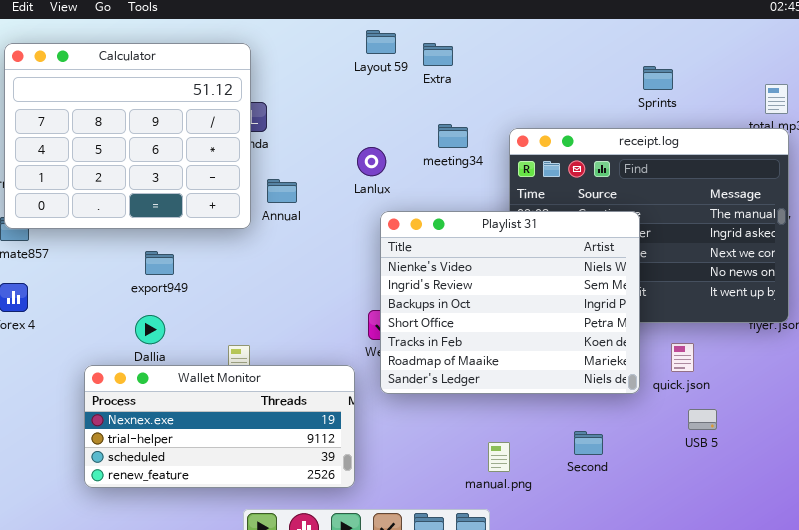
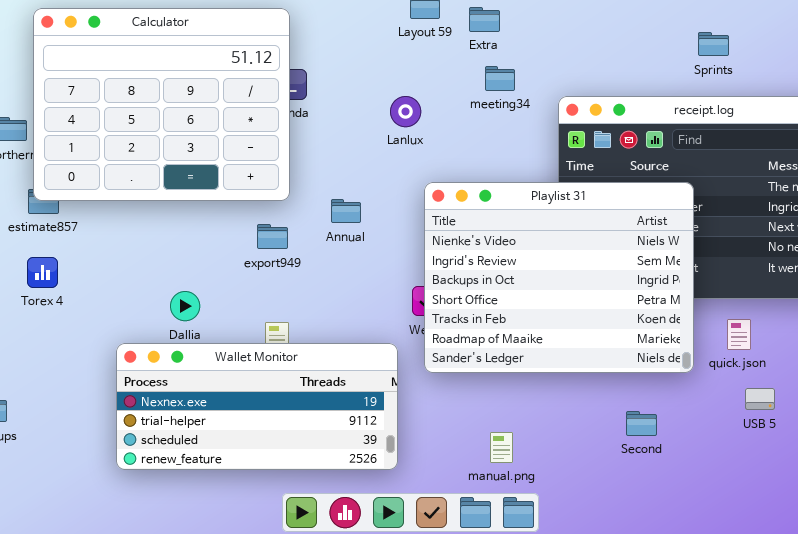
meeting34: [438,124,468,148] -> [485,66,515,91], moved
Lanlux: [357,147,386,176] -> [390,96,421,127], moved
Annual: [267,179,297,203] -> [331,199,361,223], moved
export949: [145,251,174,275] -> [257,224,288,249], moved
manual.png: [488,442,510,472] -> [490,432,513,463], moved

